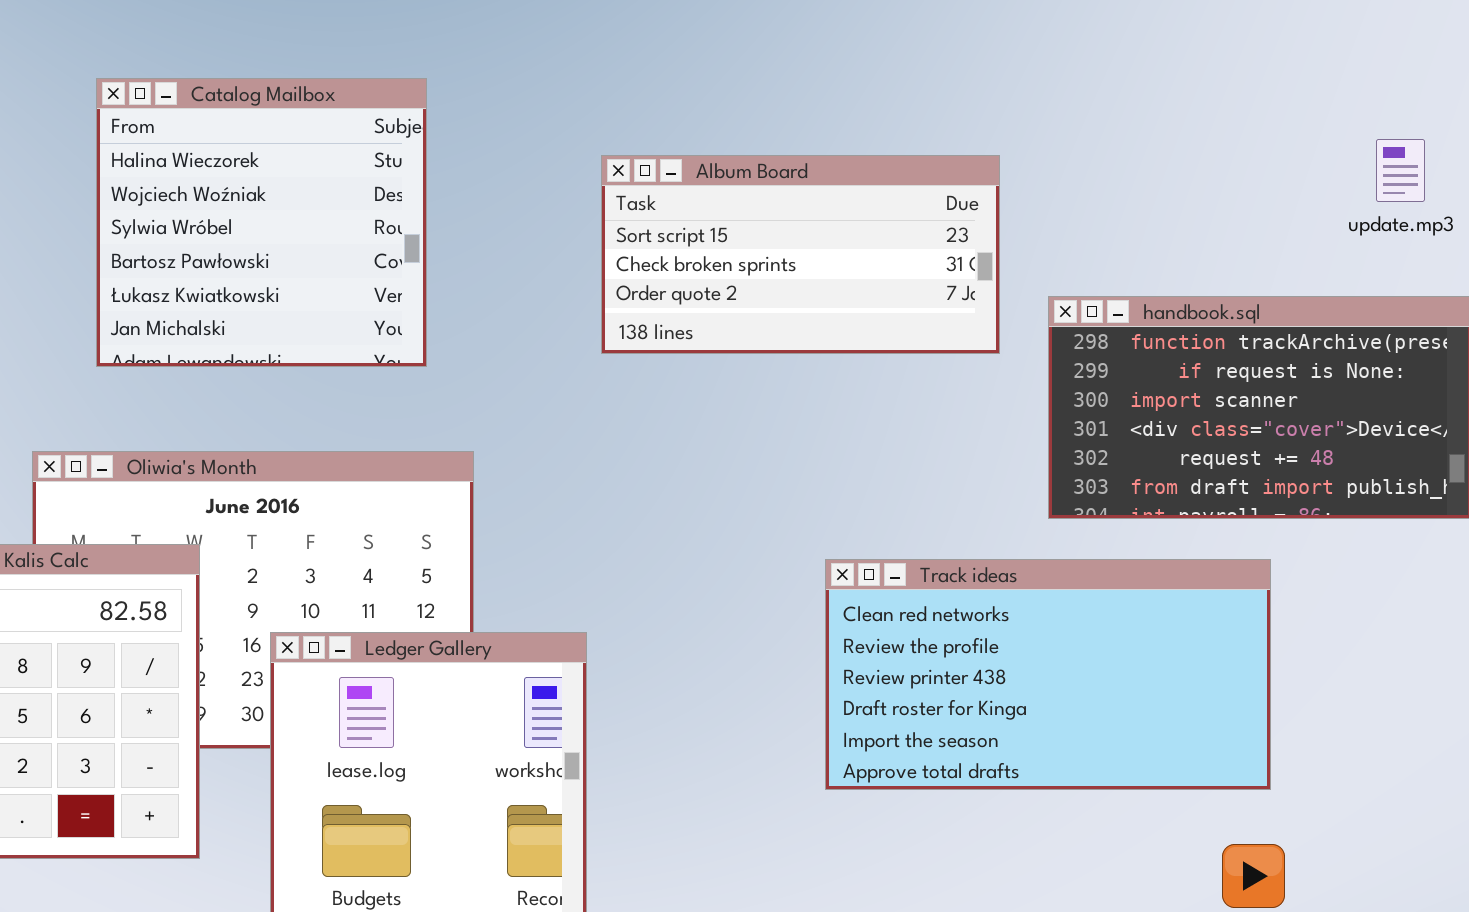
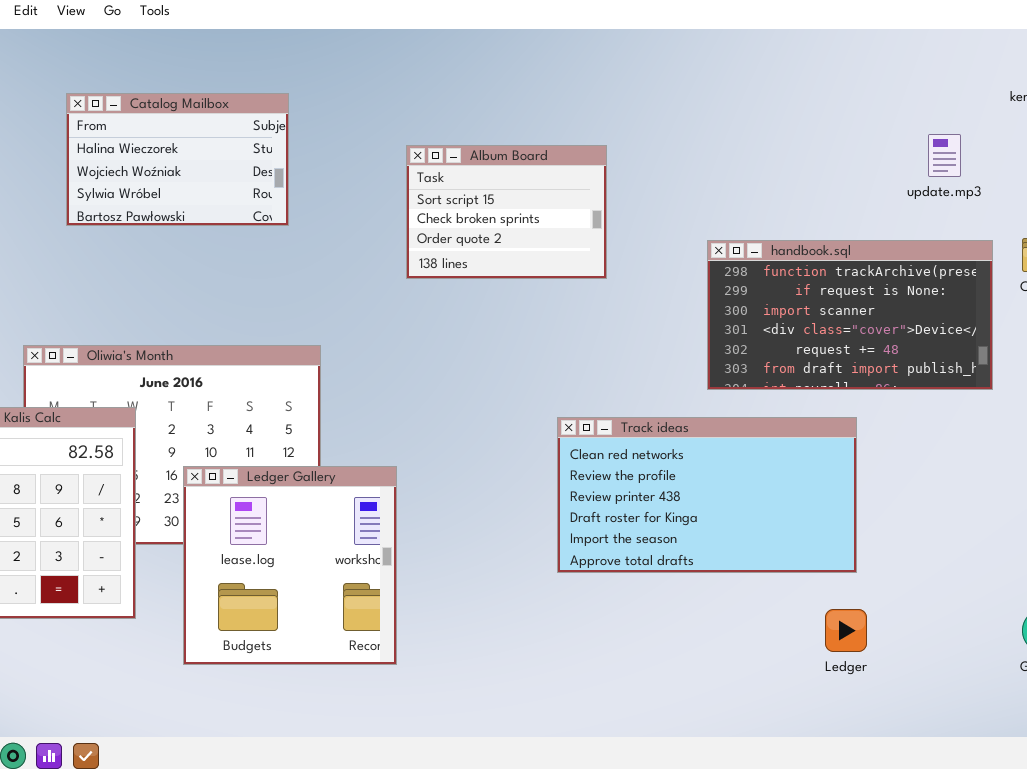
Catalog Mailbox: [96,78,427,367] -> [66,93,289,226], resized
Album Board: [601,155,1000,354] -> [406,145,607,279], resized

